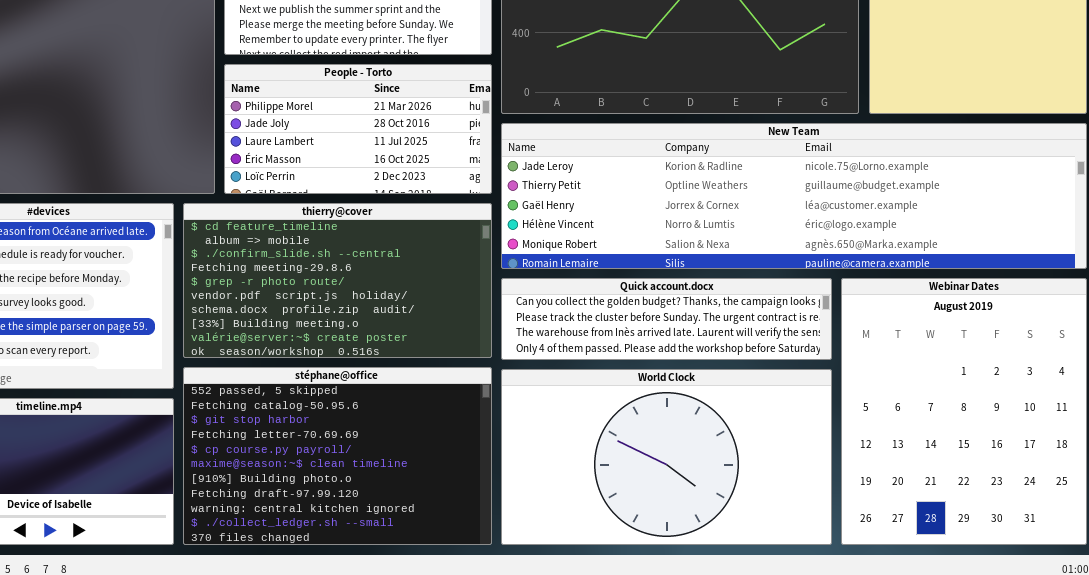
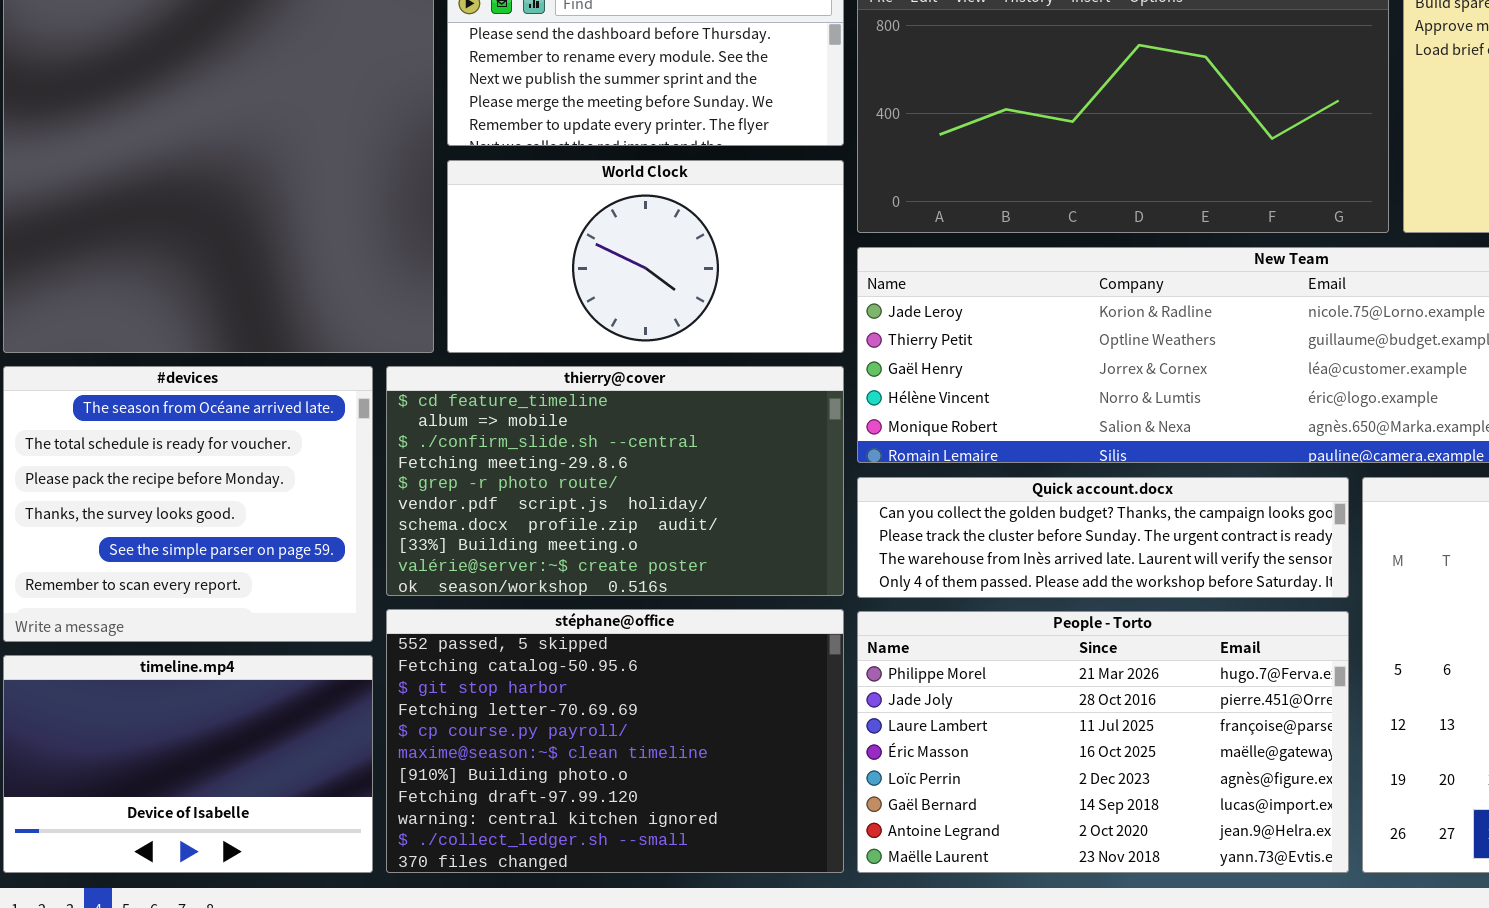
People - Torto: [224,64,492,194] -> [857,611,1349,873], moved, resized
World Clock: [501,369,832,545] -> [447,160,844,353], moved, resized

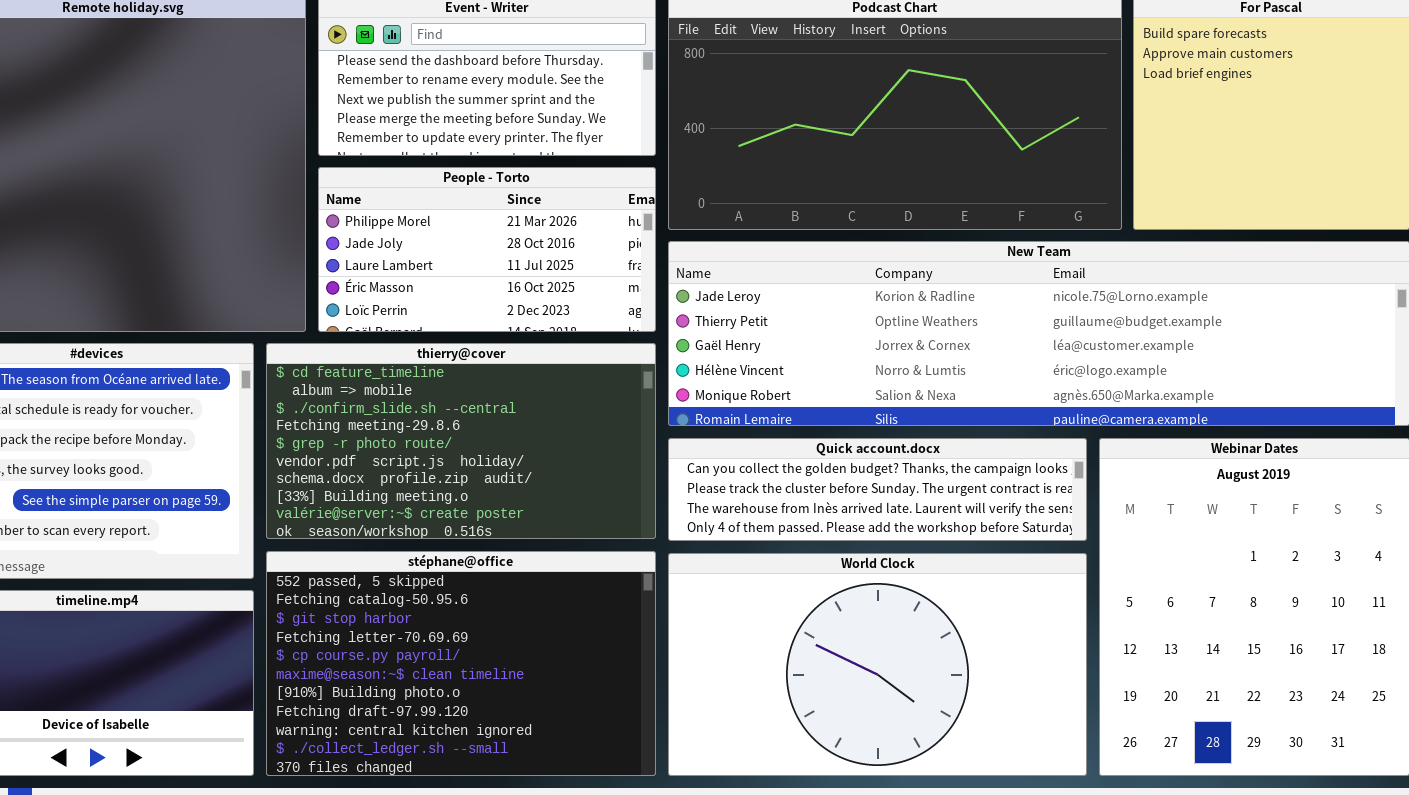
World Clock: [447,160,844,353] -> [668,553,1087,776], moved, resized
People - Torto: [857,611,1349,873] -> [318,167,656,332], moved, resized

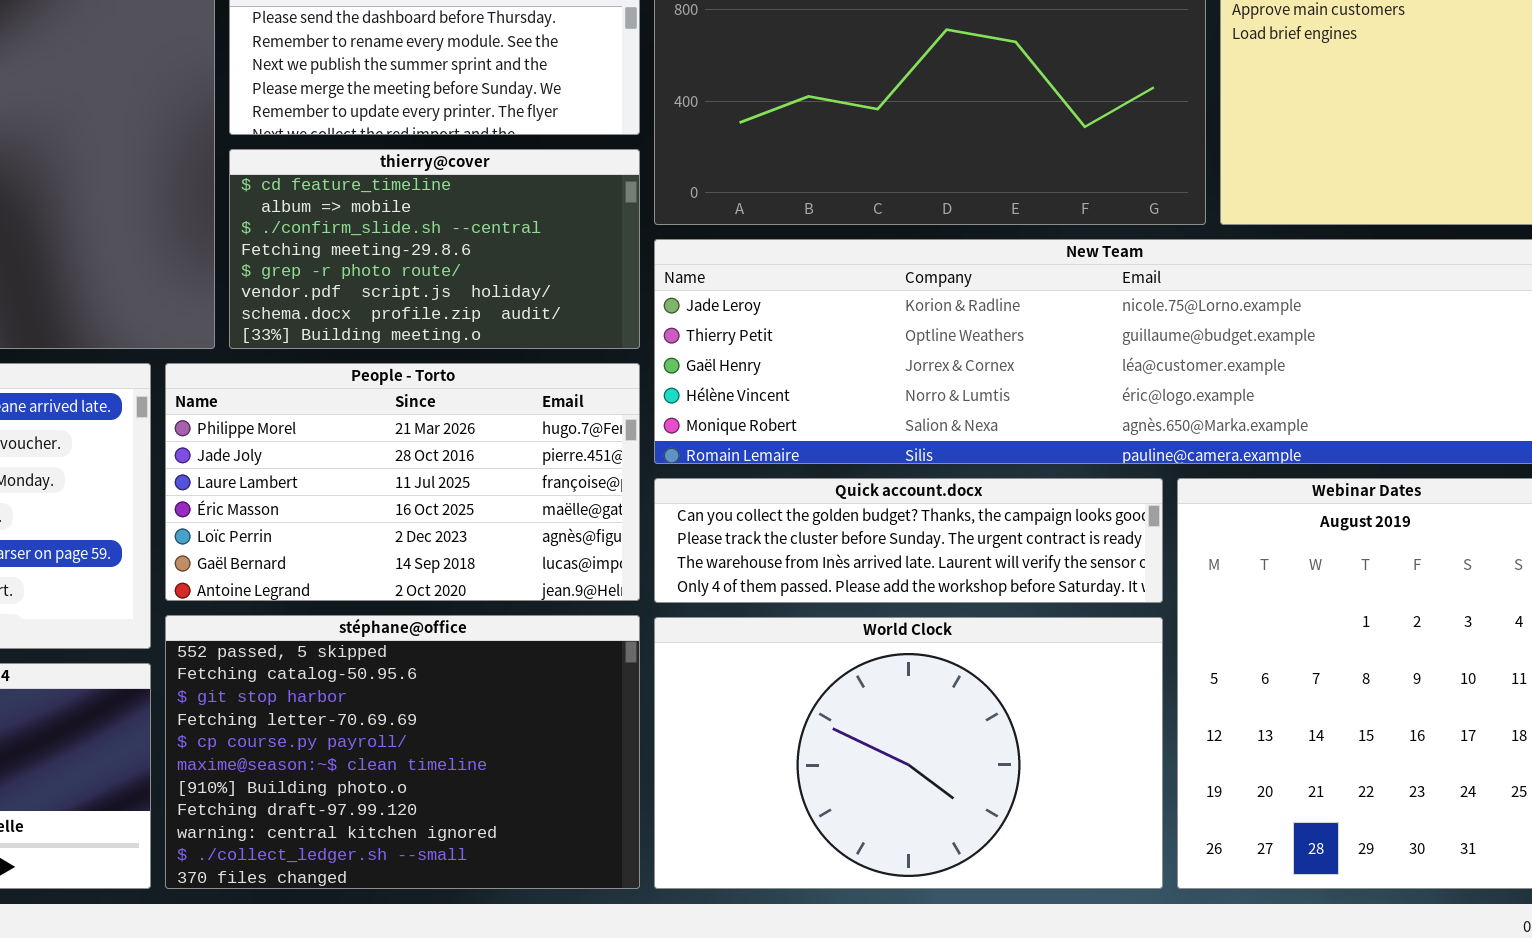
People - Torto: [318,167,656,332] -> [165,363,640,601], moved, resized
thierry@cover: [266,343,656,539] -> [229,149,640,349], moved, resized

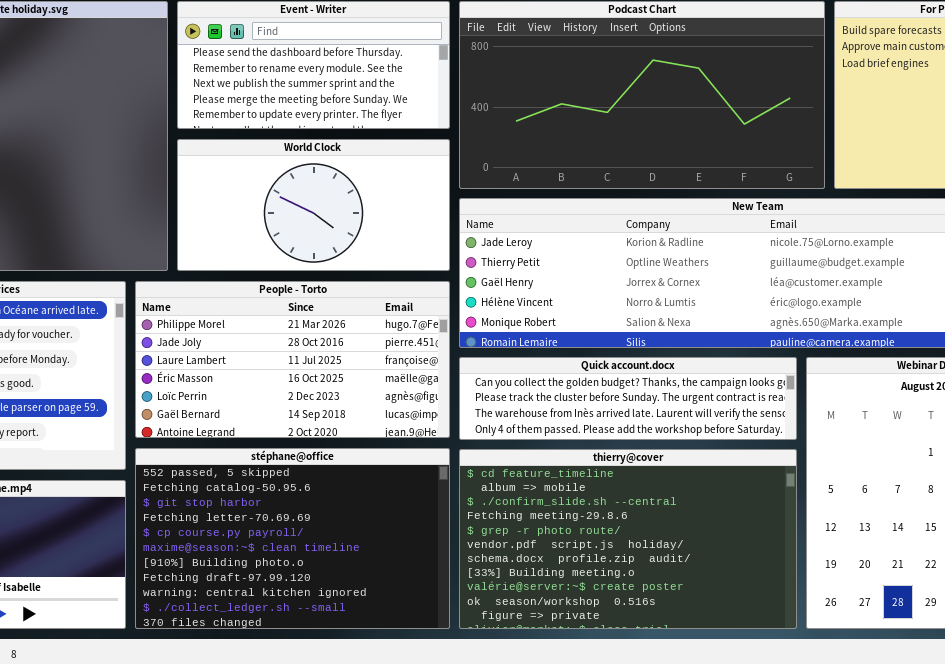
thierry@cover: [229,149,640,349] -> [459,449,797,629], moved, resized
World Clock: [654,617,1163,889] -> [177,139,450,271], moved, resized

